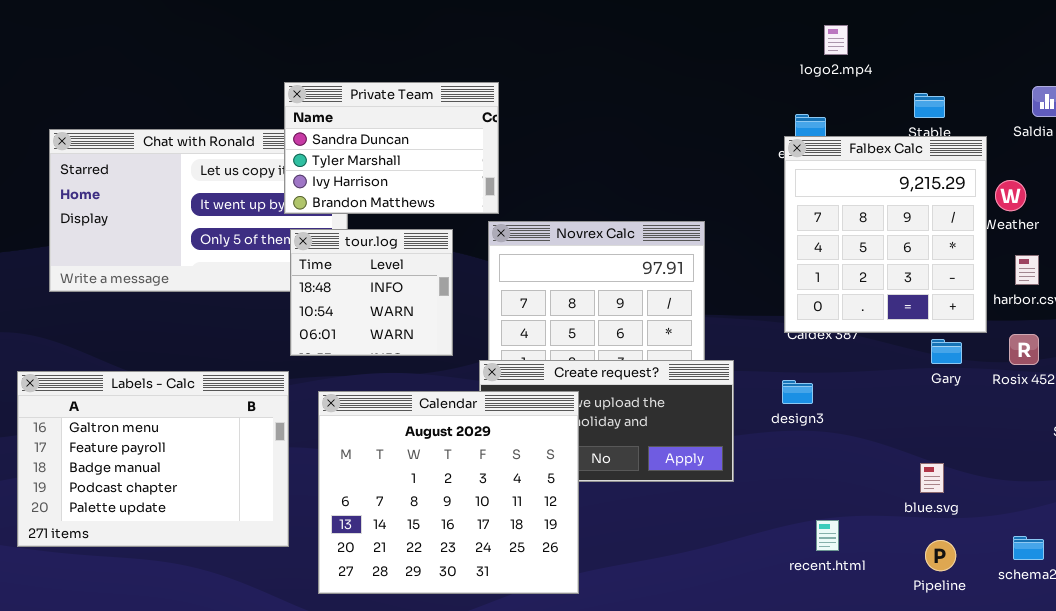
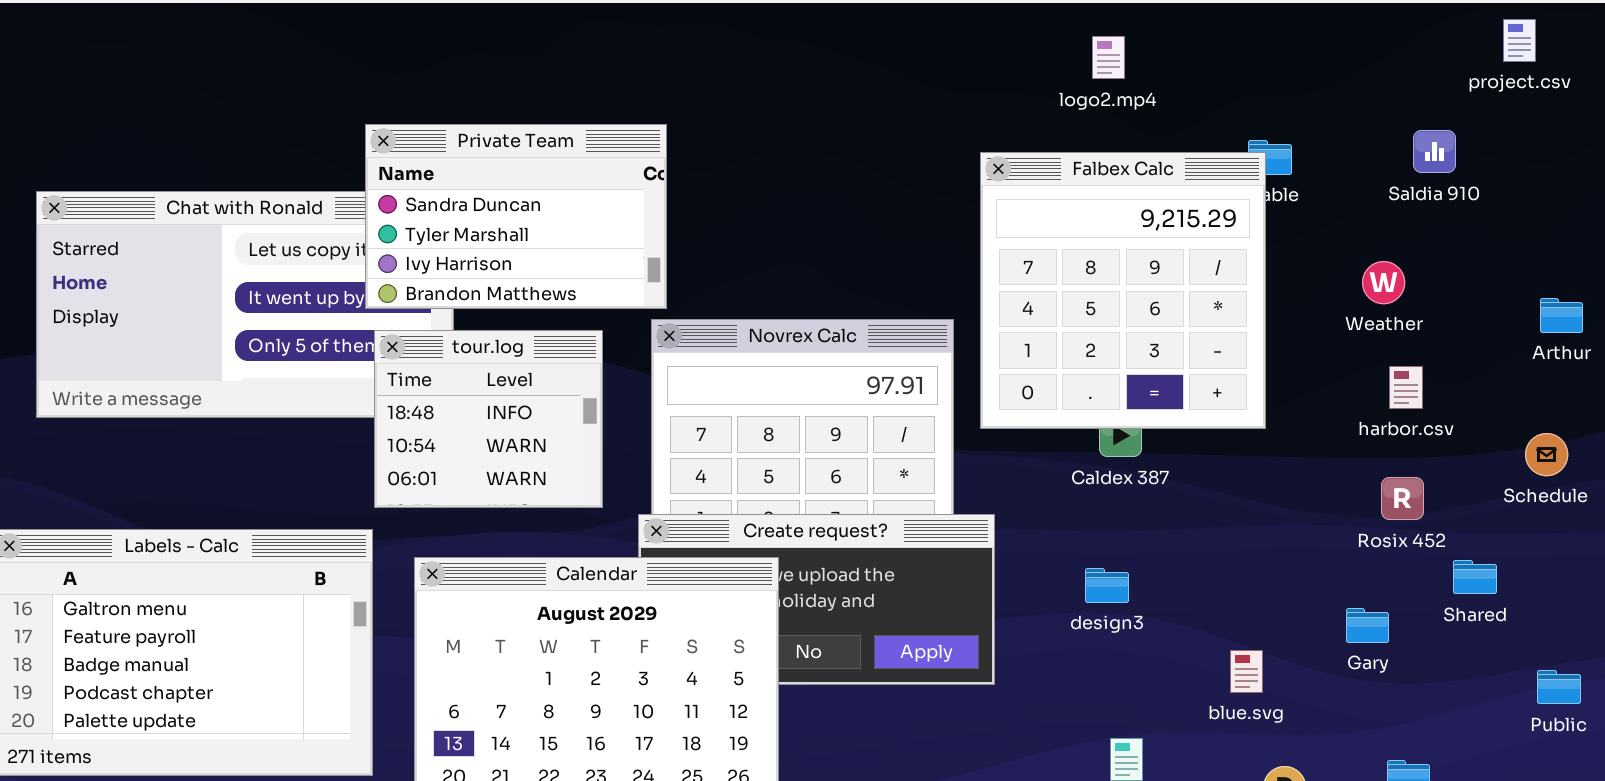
logo2.mp4: [824,25,848,55] -> [1092,36,1125,79], moved
Falbex Calc: [784,136,987,333] -> [980,152,1266,429], moved
Gary: [931,339,962,364] -> [1346,608,1389,643], moved
design3: [782,380,813,404] -> [1085,568,1129,603], moved
blue.svg: [920,463,944,493] -> [1230,650,1263,693], moved

